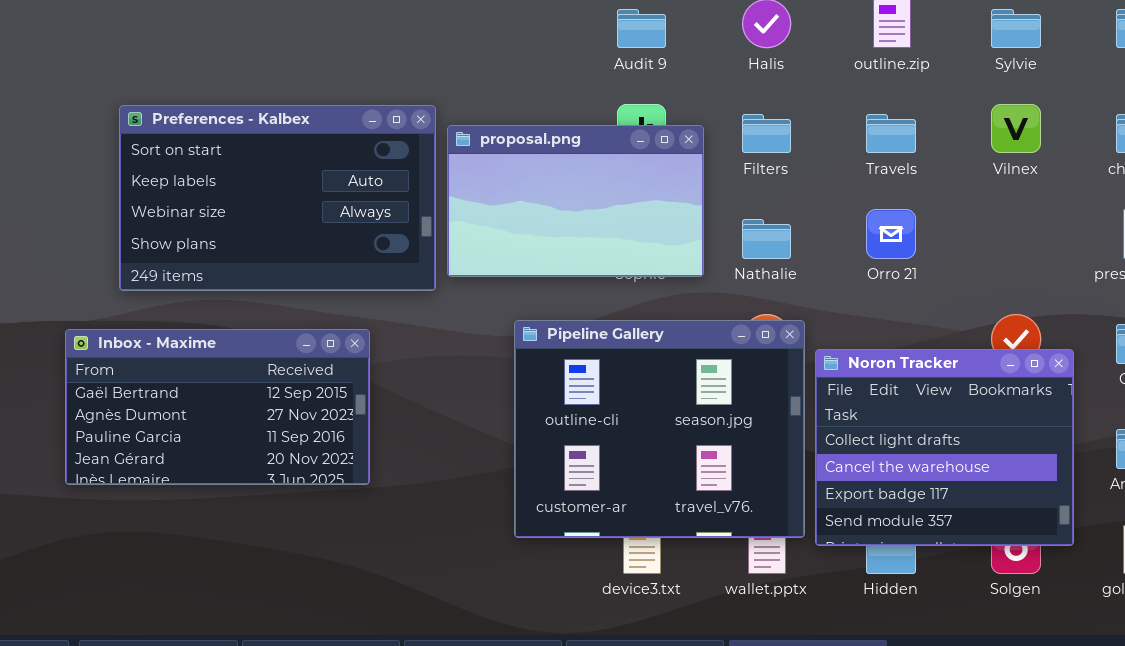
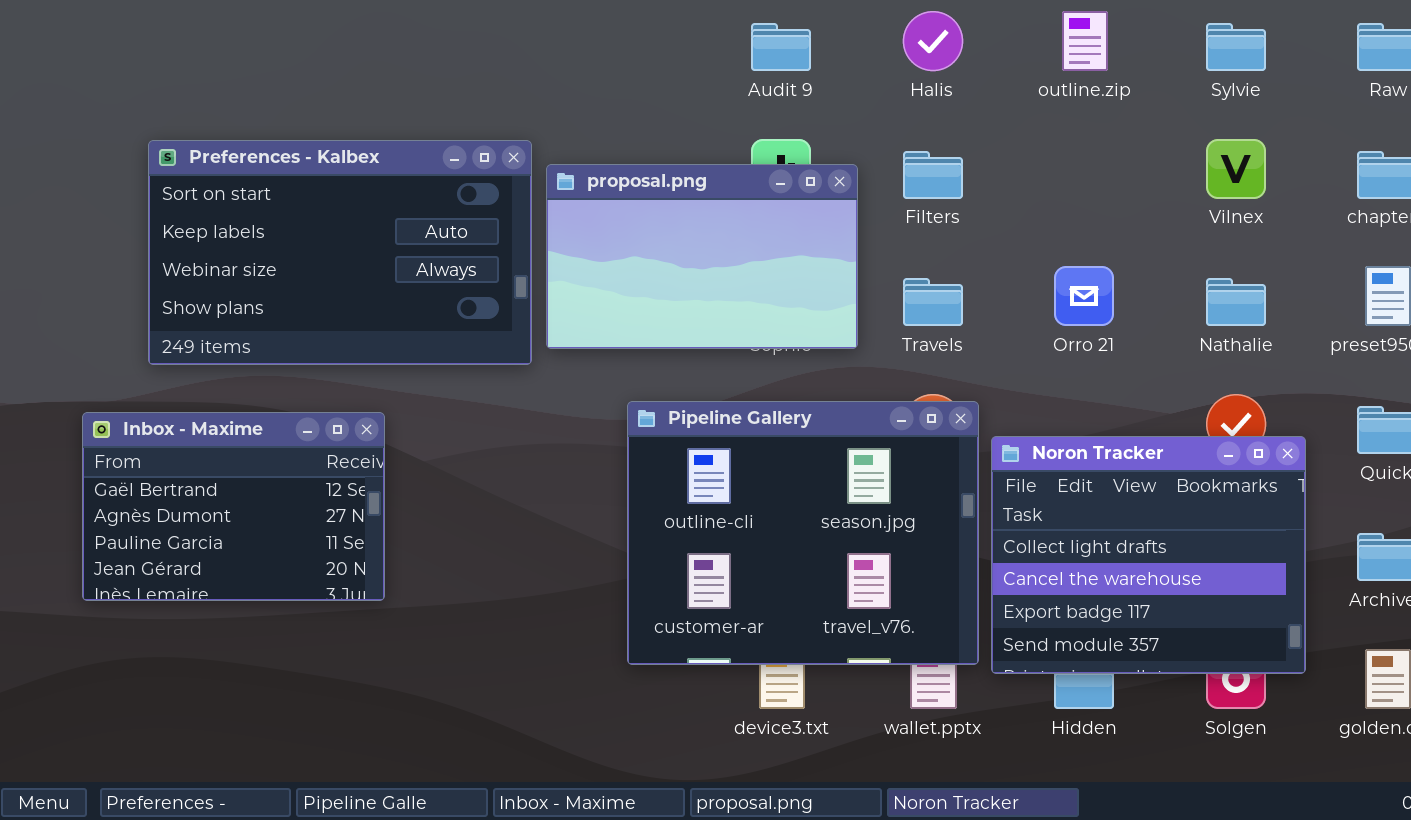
Travels: [866,114,916,153] -> [903,278,963,326], moved
Nathalie: [742,219,791,259] -> [1206,278,1266,326], moved
Inbox - Maxime: [65,329,370,485] -> [82,412,385,601], resized

